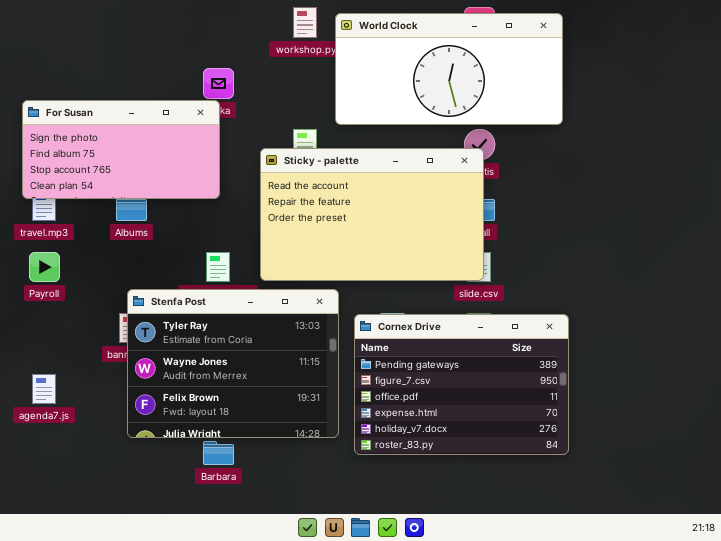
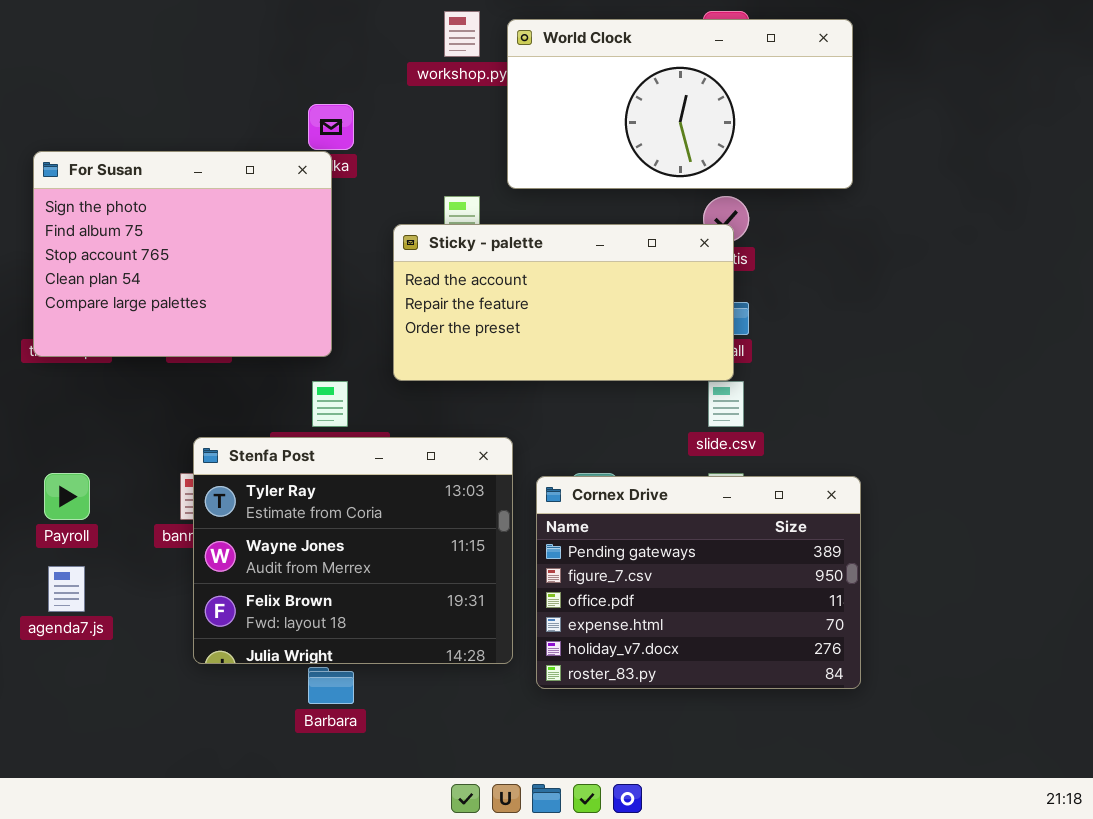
For Susan: [22,100,220,199] -> [33,151,332,357], resized
Sticky - palette: [260,148,484,281] -> [393,224,734,381], resized
Payroll: [29,252,60,282] -> [44,473,90,520], moved

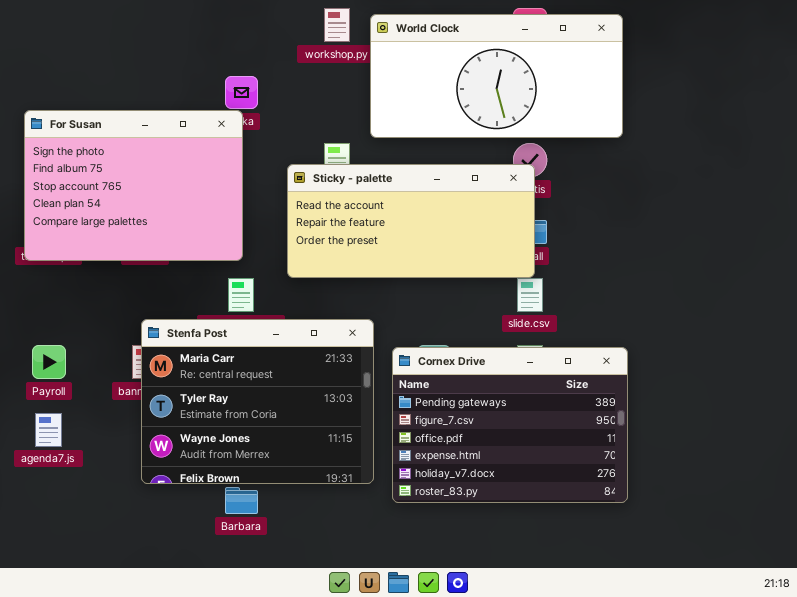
Stenfa Post: [193,437,513,664] -> [141,319,374,484], scrolled up 1 row

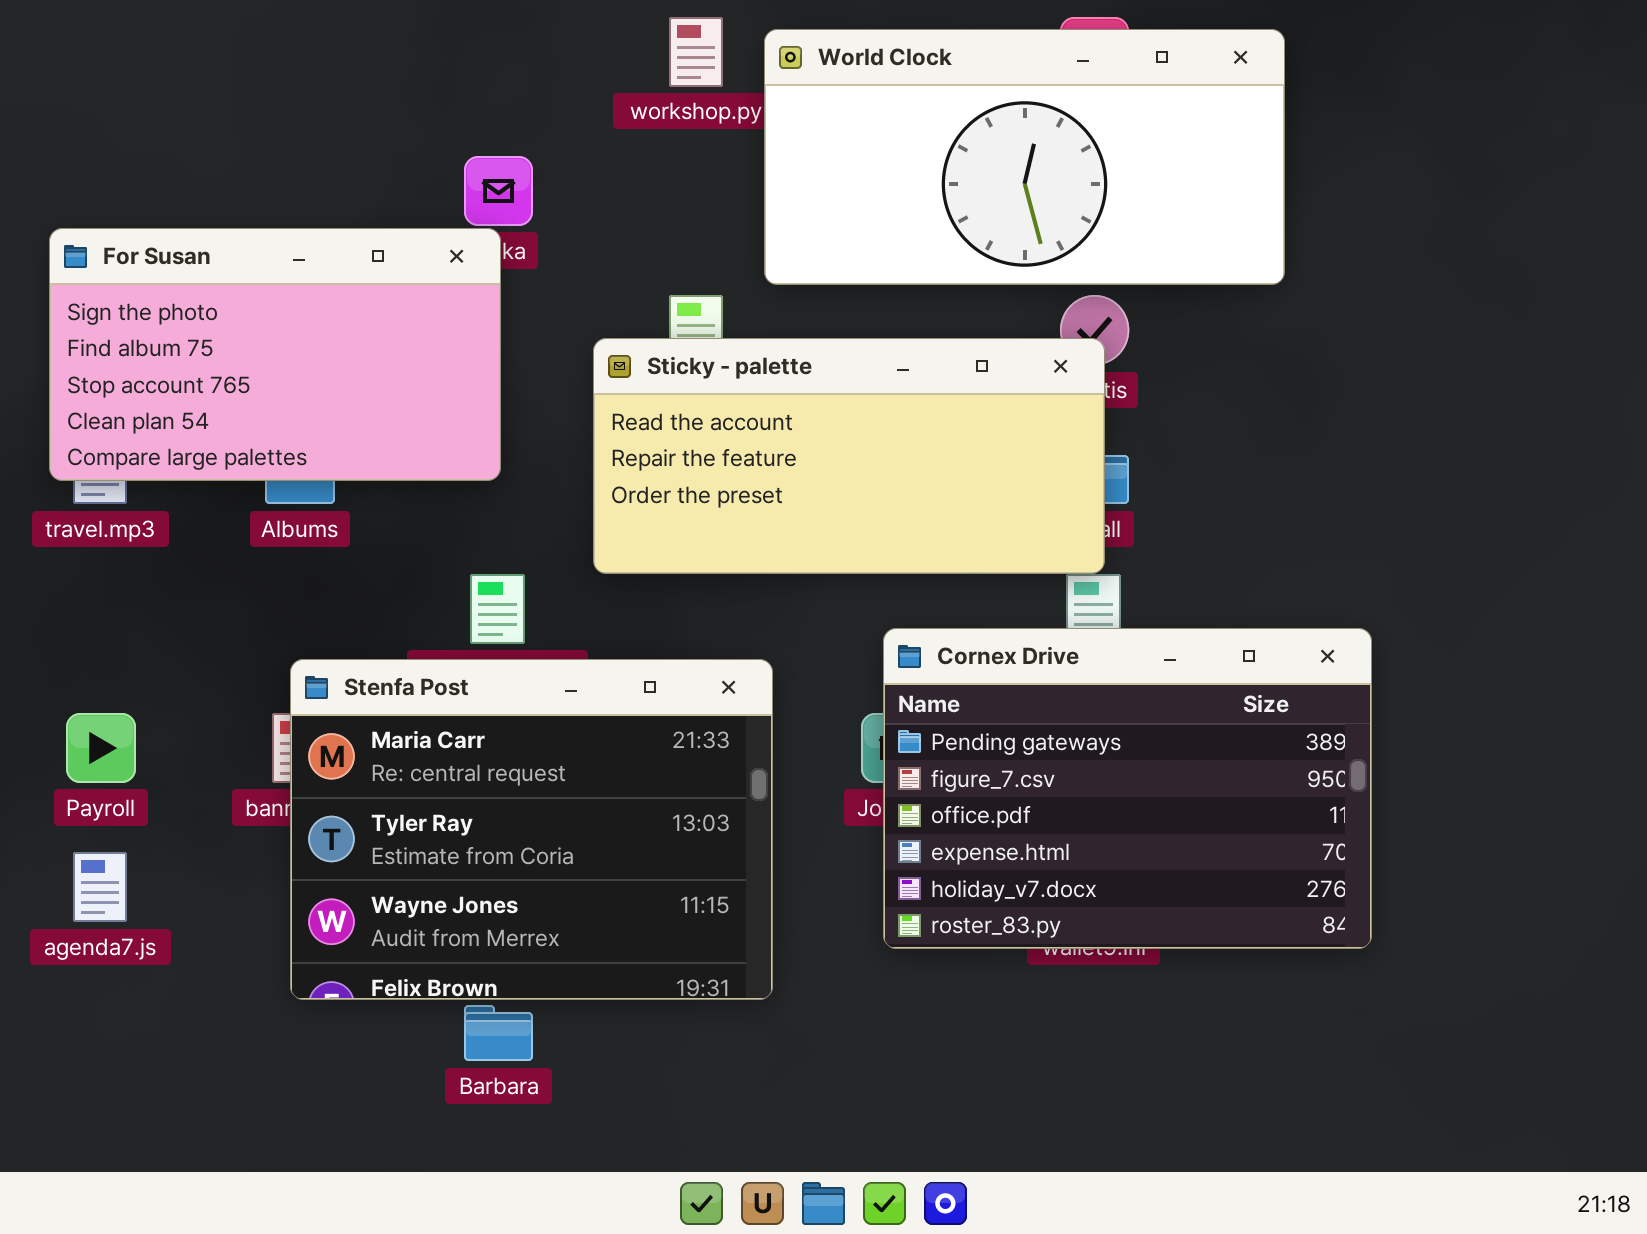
For Susan: [24,110,243,261] -> [49,228,501,481], resized
Cornex Drive: [392,347,628,503] -> [883,628,1372,949], moved

